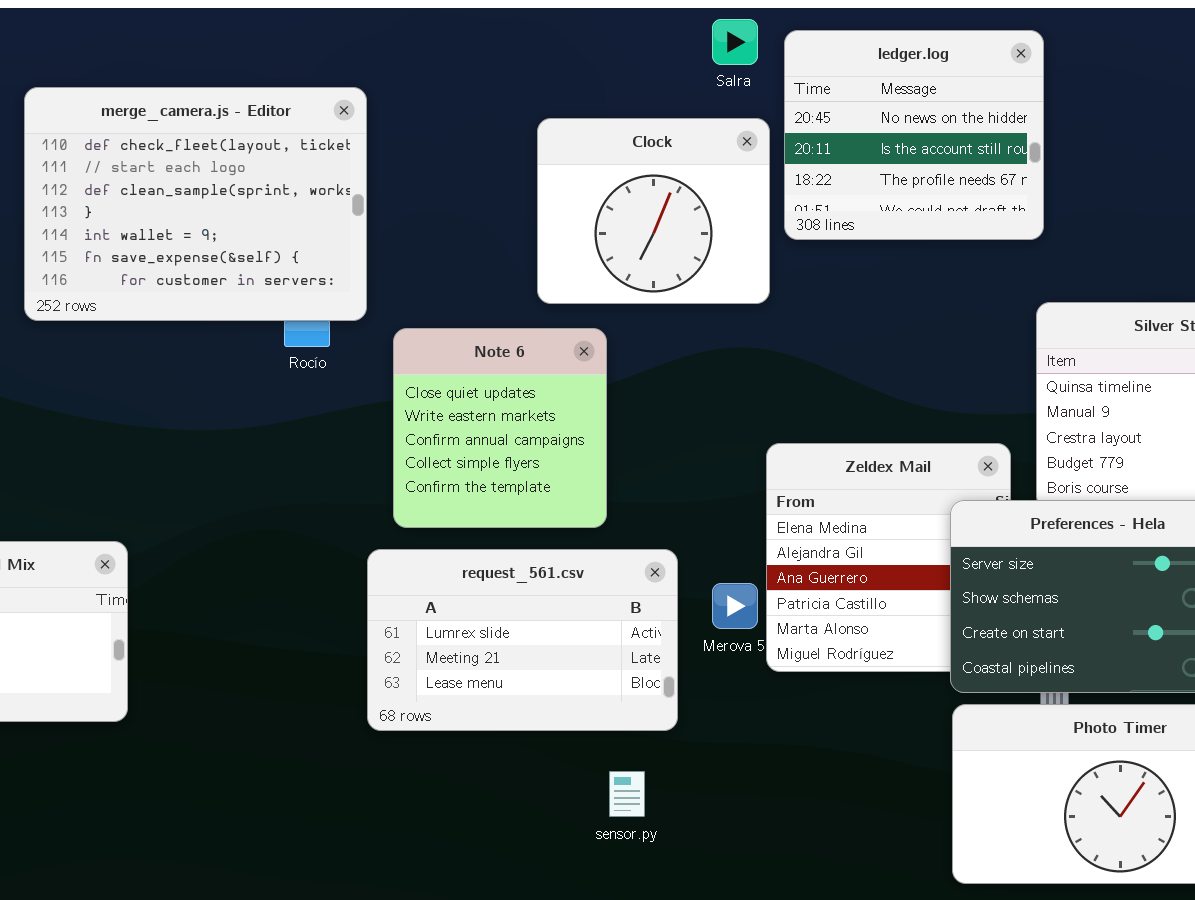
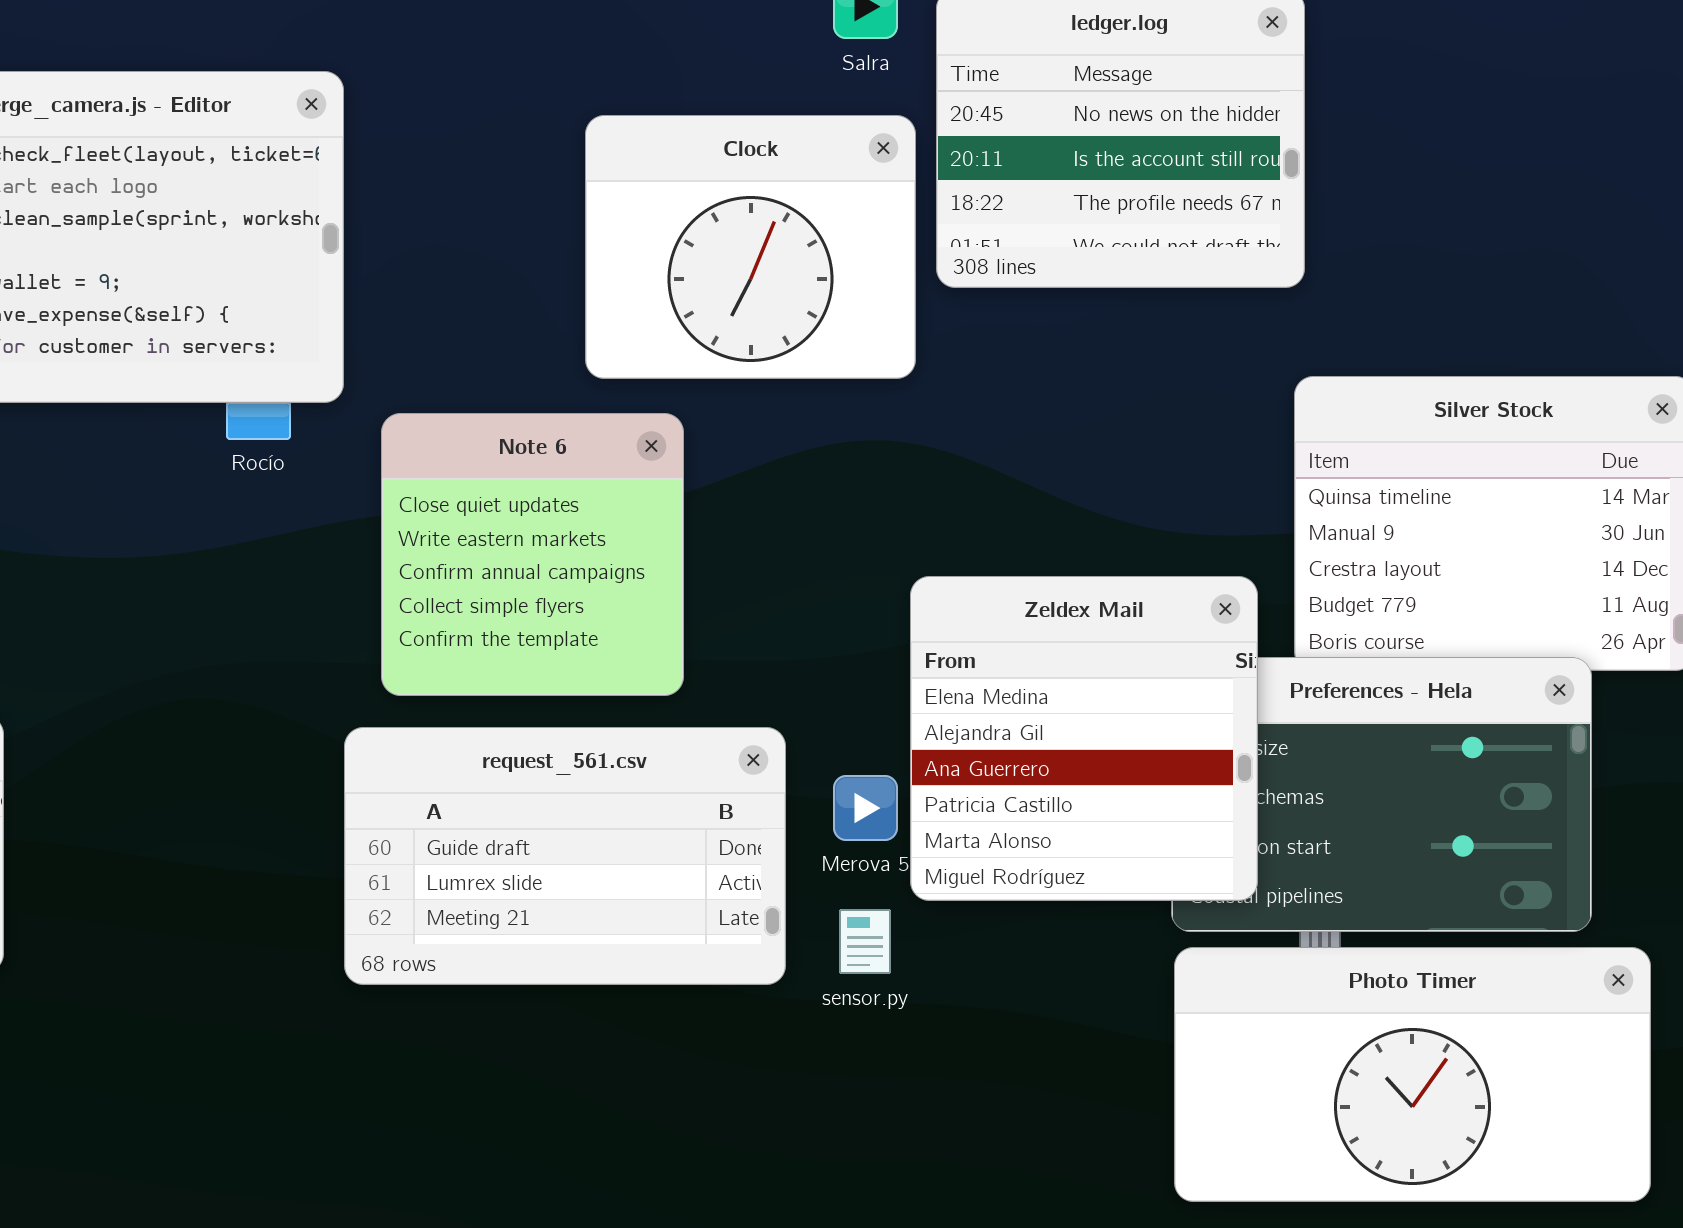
Zeldex Mail: [766,443,1011,672] -> [910,576,1258,901], raised
request_561.csv: [367,549,678,731] -> [344,727,786,985], scrolled up 1 row
sensor.py: [609,771,645,817] -> [839,909,891,974], moved

